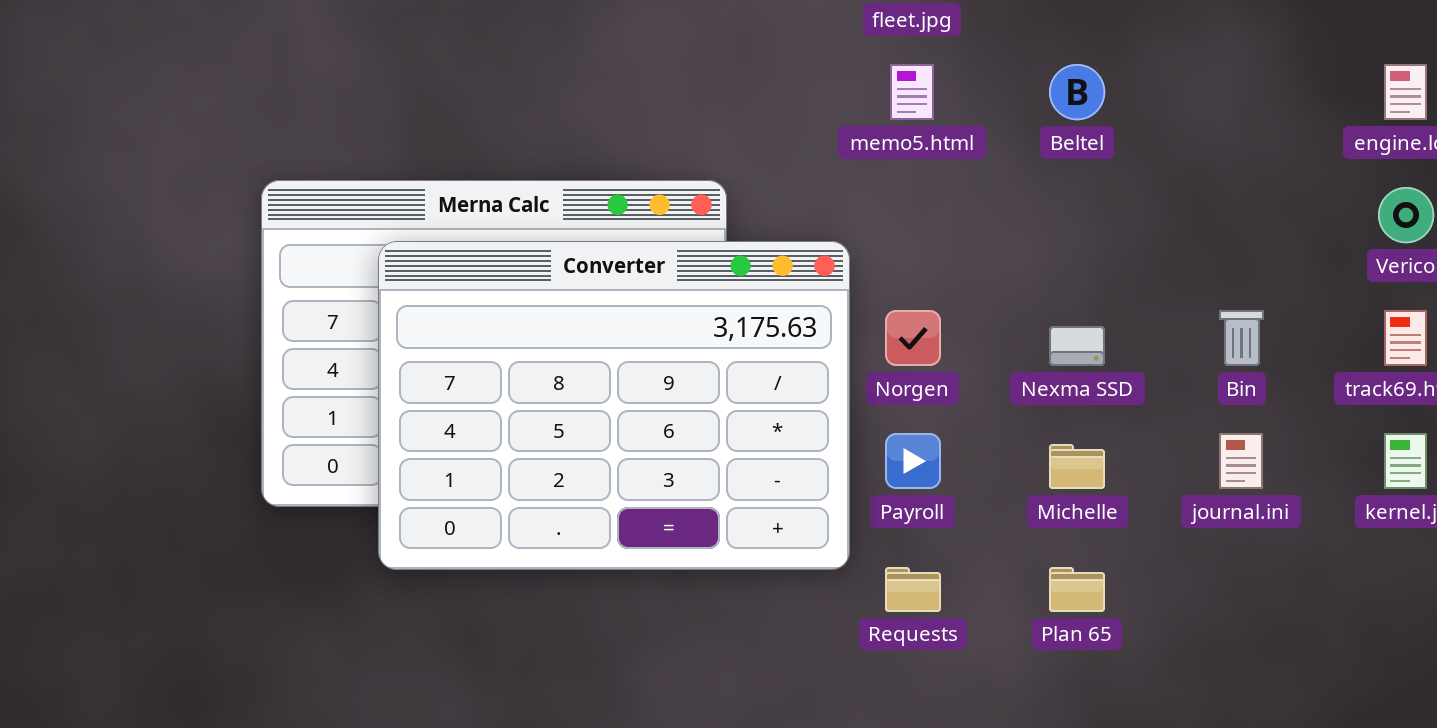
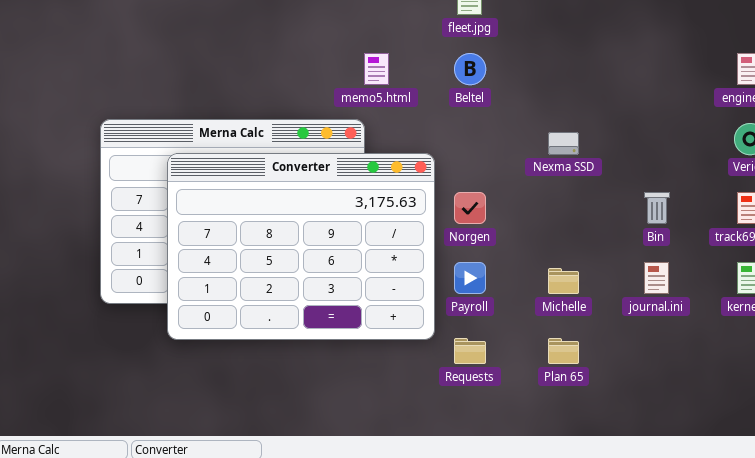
memo5.html: [890,64,934,120] -> [364,53,389,85], moved
Beltel: [1049,64,1105,120] -> [454,53,486,85], moved
Nexma SSD: [1049,326,1105,366] -> [548,132,579,155], moved

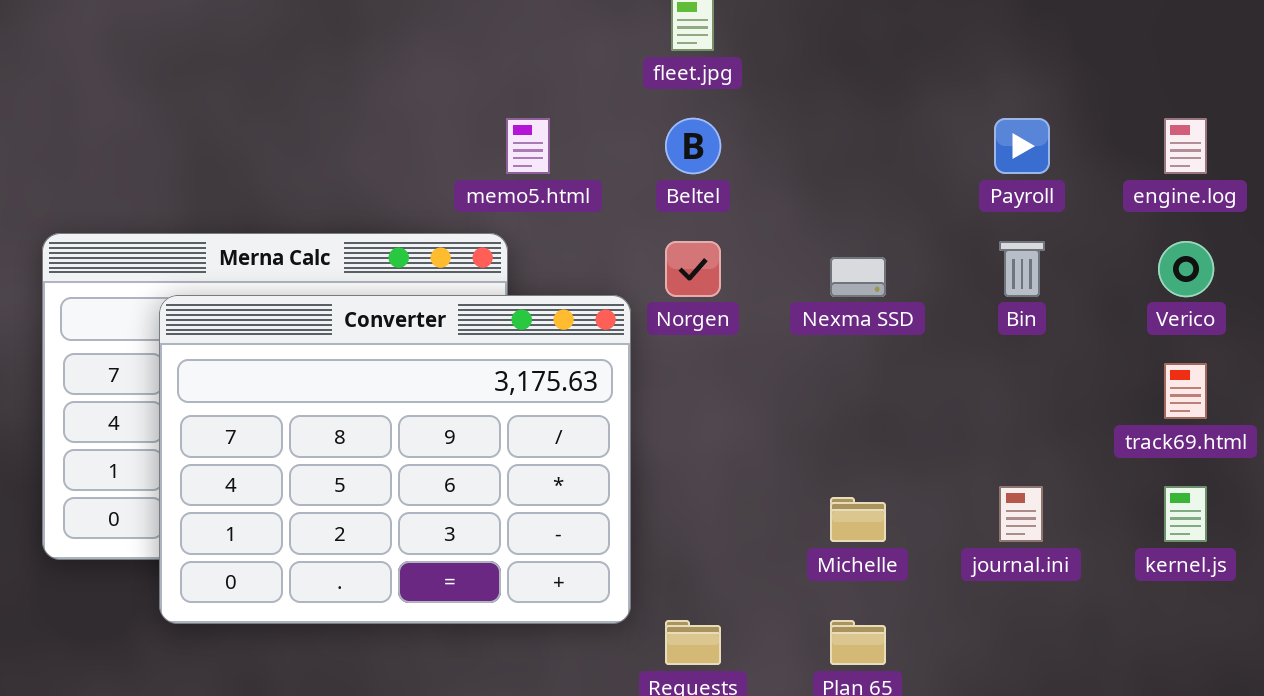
Norgen: [454,192,486,224] -> [665,241,721,297], moved
Bin: [644,192,670,224] -> [999,241,1045,297], moved
Payroll: [454,262,486,294] -> [994,118,1050,174], moved

